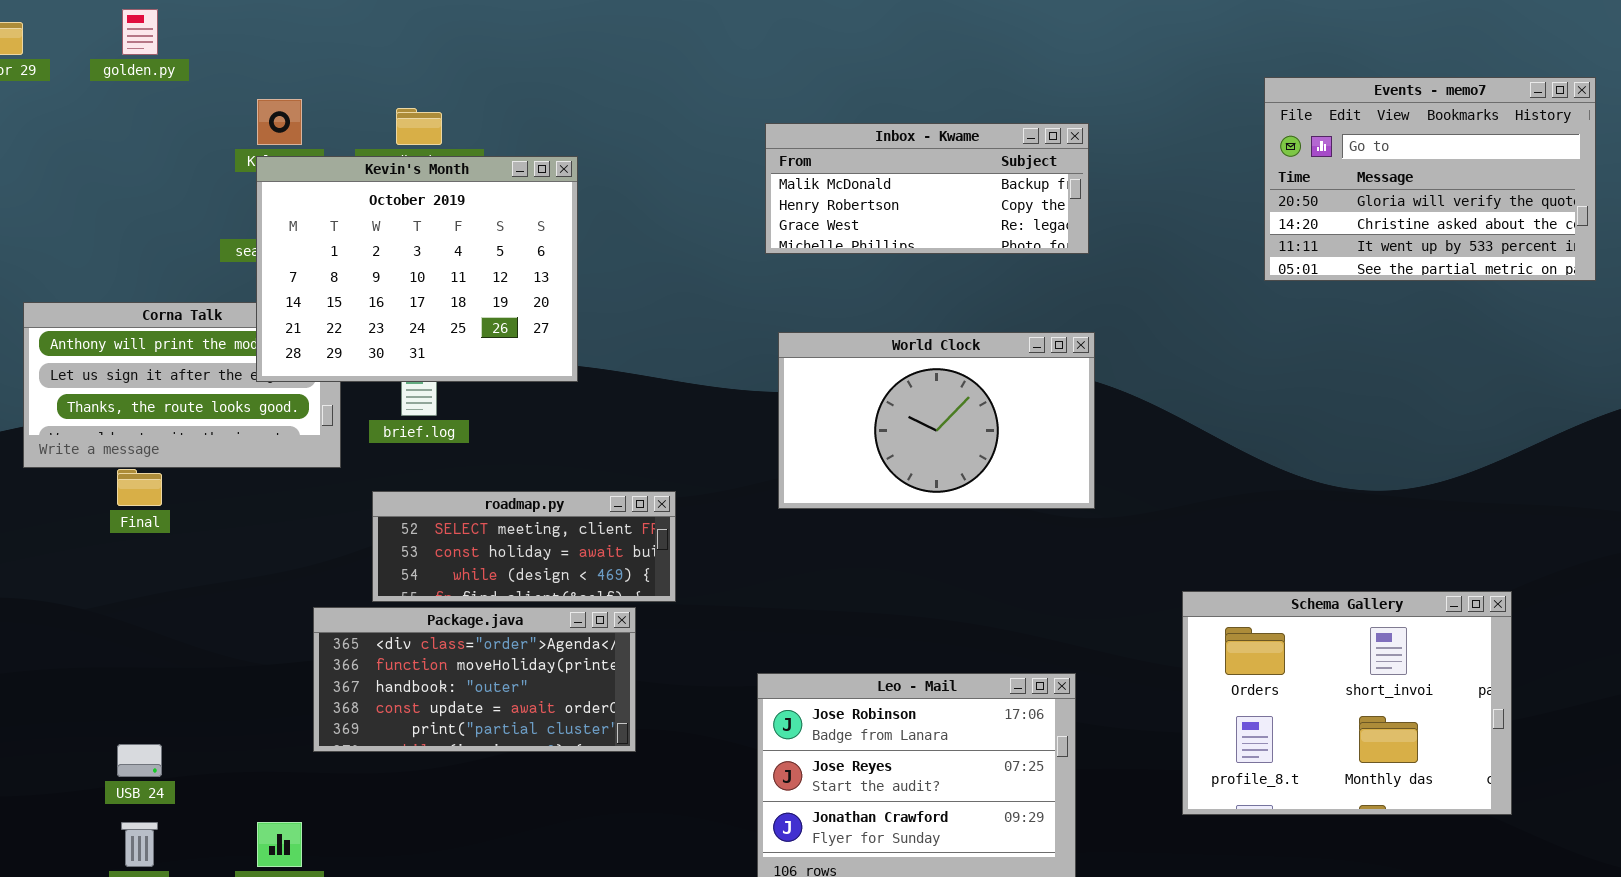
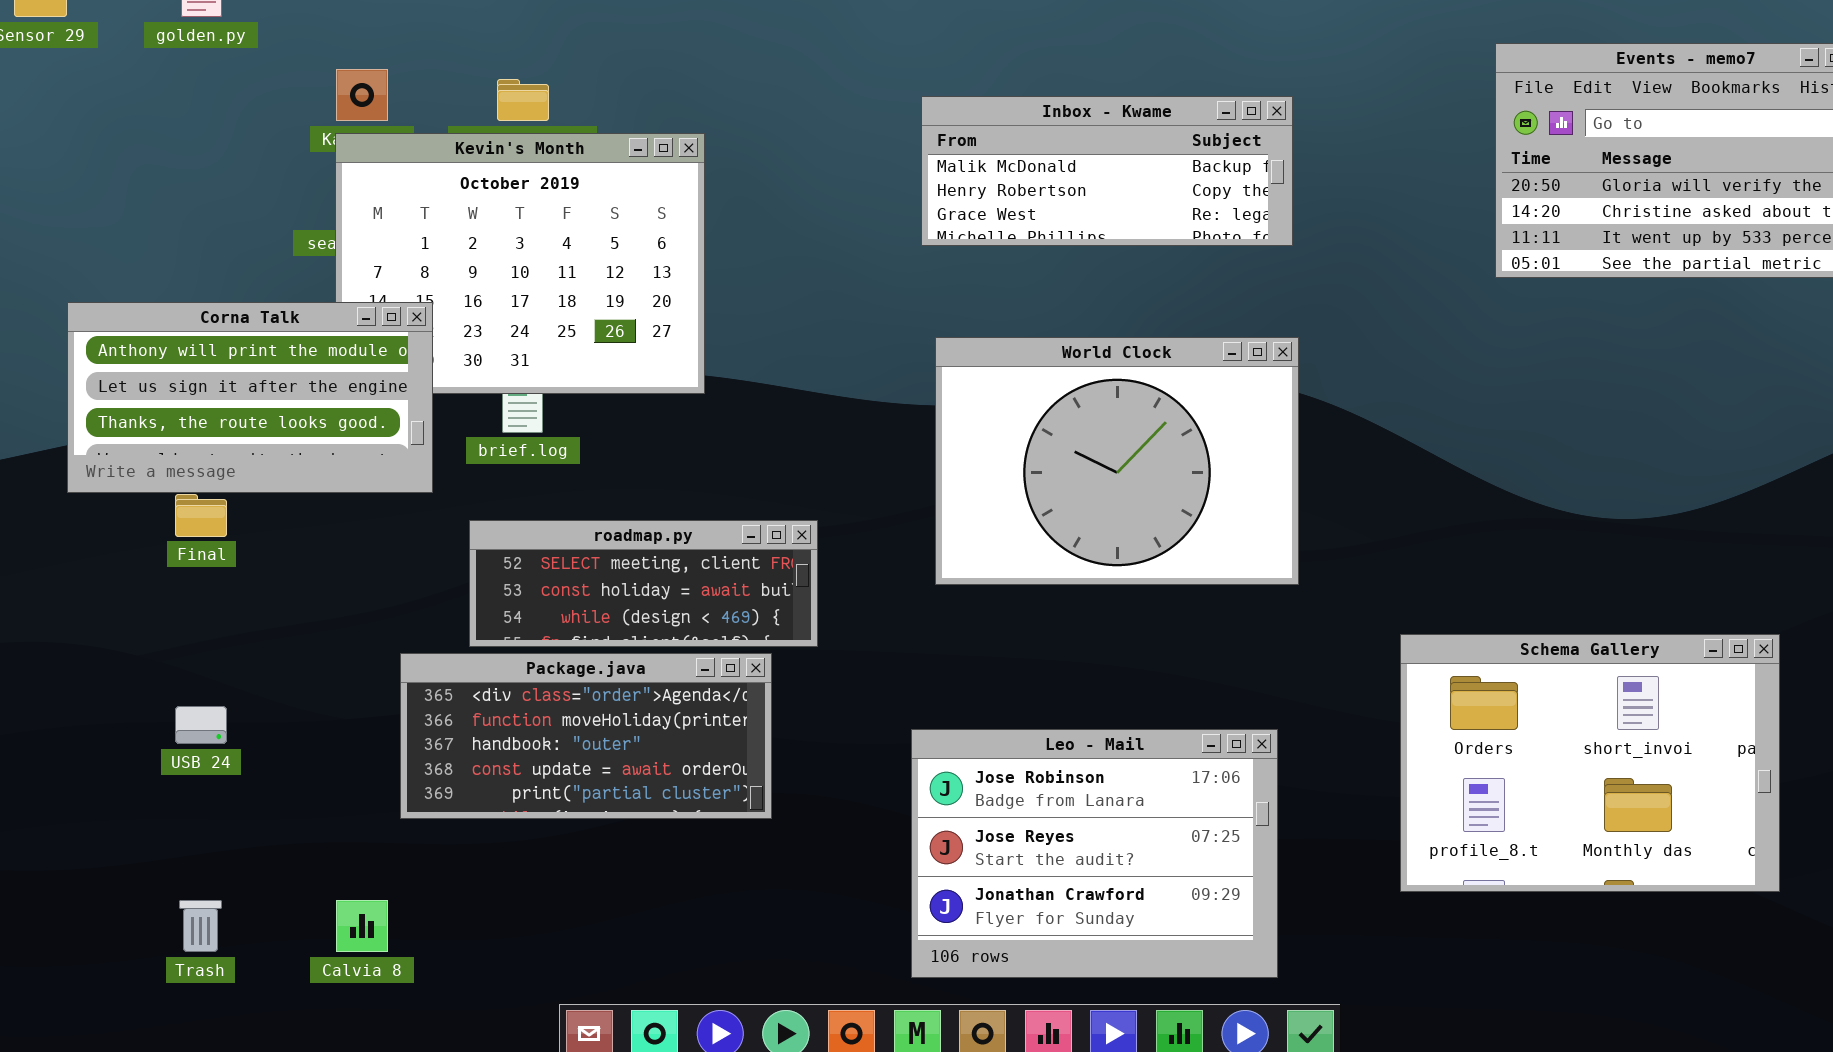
Corna Talk: [23,302,341,468] -> [67,302,433,493], raised
World Clock: [778,332,1095,509] -> [935,337,1299,585], resized
USB 24: [117,744,162,777] -> [175,706,227,744], moved

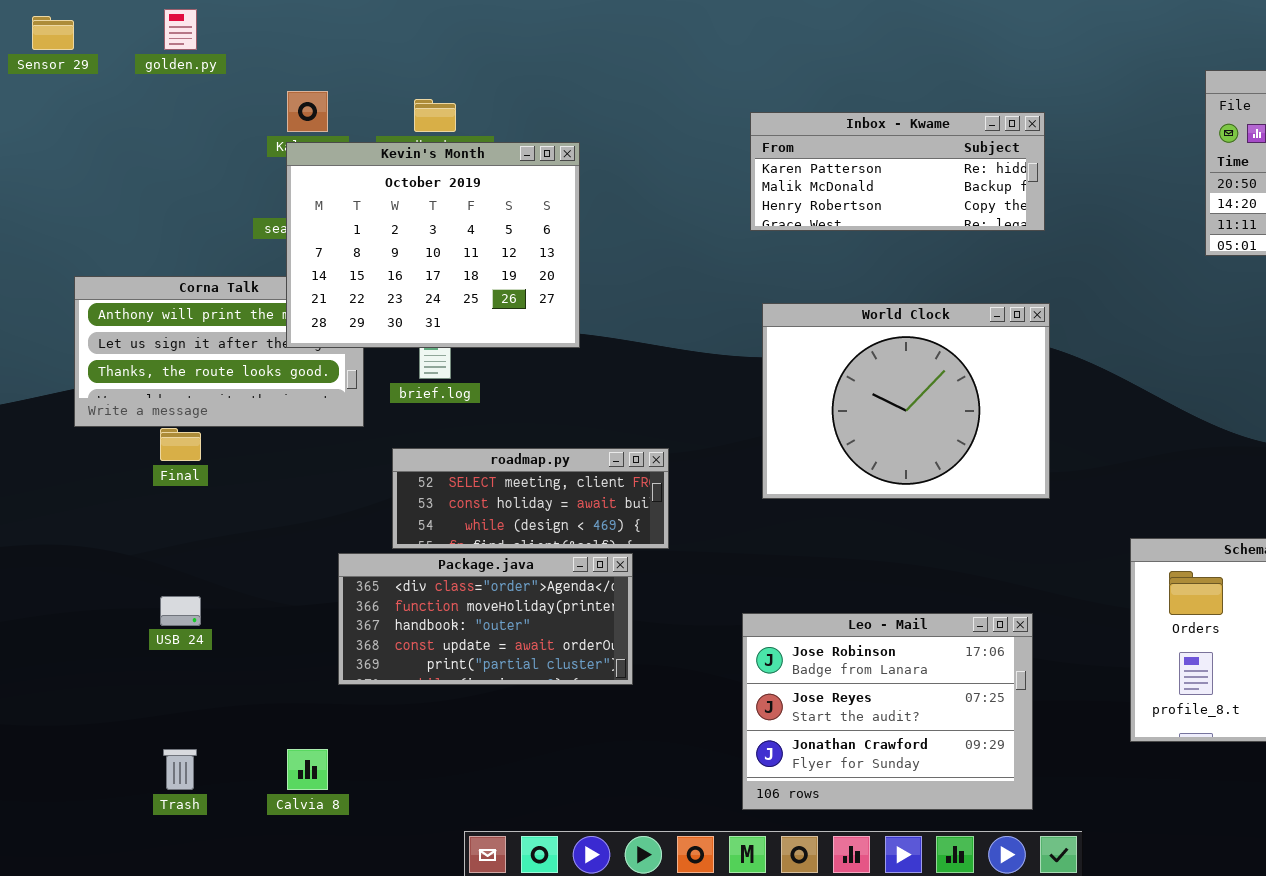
Inbox - Kwame: [921,96,1293,246] -> [750,112,1045,231], scrolled up 1 row
Kevin's Month: [335,133,705,394] -> [286,142,580,348], raised

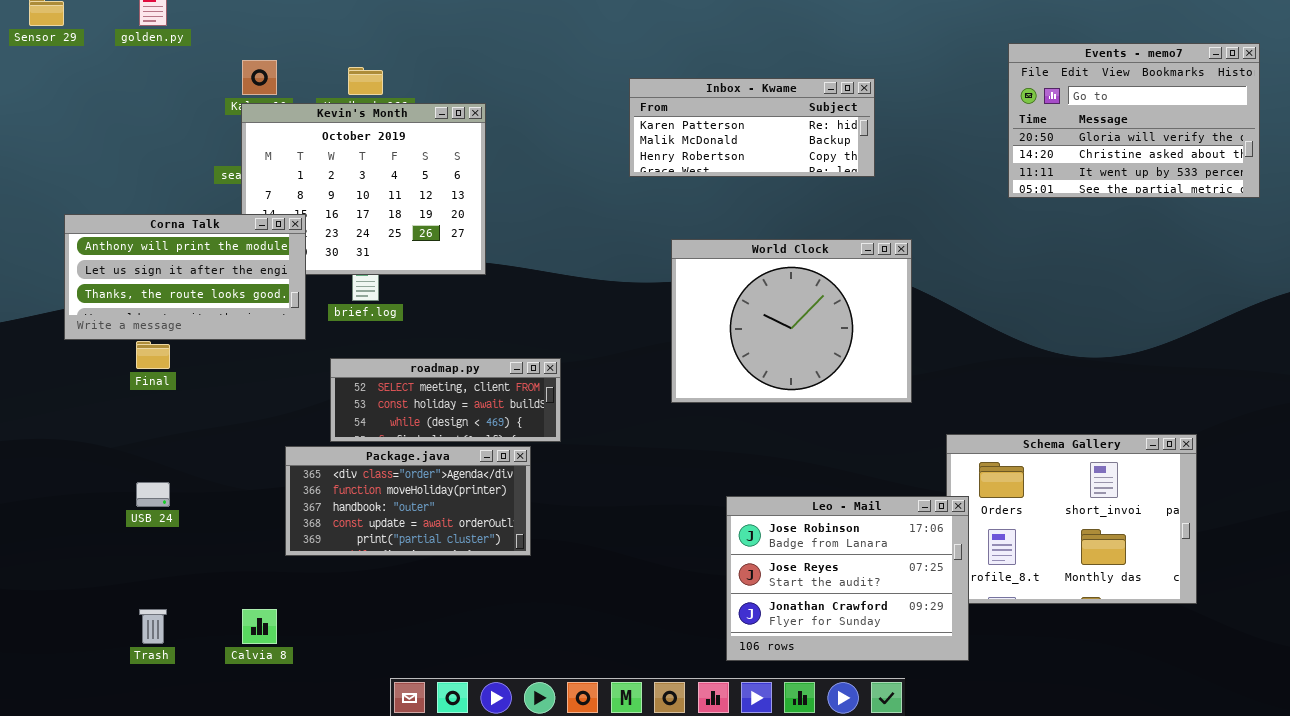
Corna Talk: [74,276,364,427] -> [64,214,306,340], raised
World Clock: [762,303,1050,499] -> [671,239,912,403], moved
Leo - Mail: [742,613,1033,810] -> [726,496,969,661], moved

